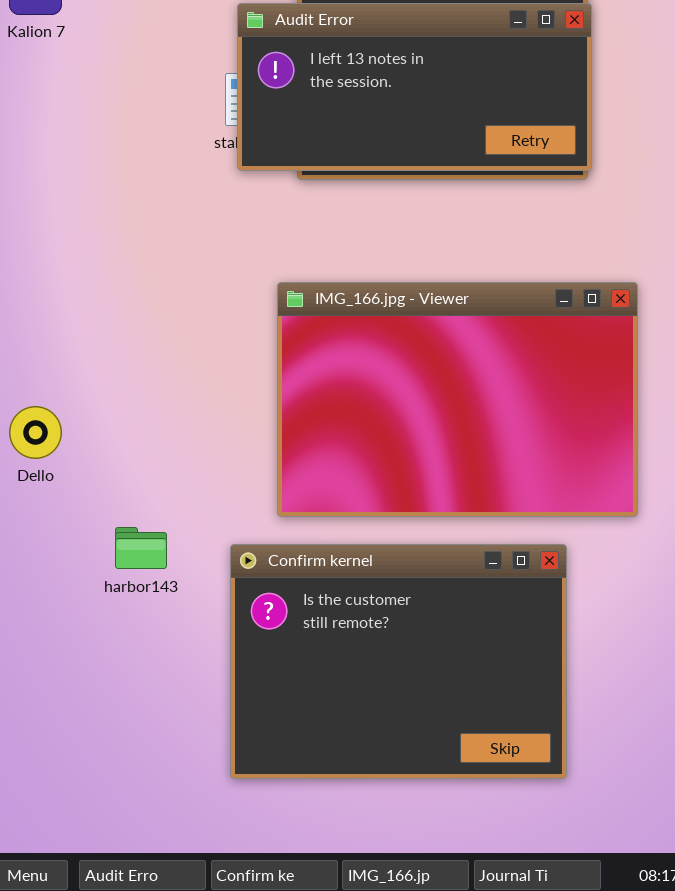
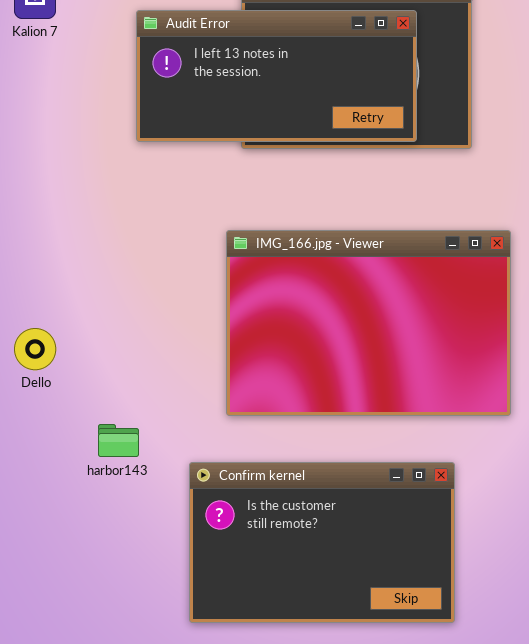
Audit Error: [237,3,592,171] -> [136,10,417,142], moved
Confirm kernel: [230,544,567,779] -> [189,462,455,623], resized

